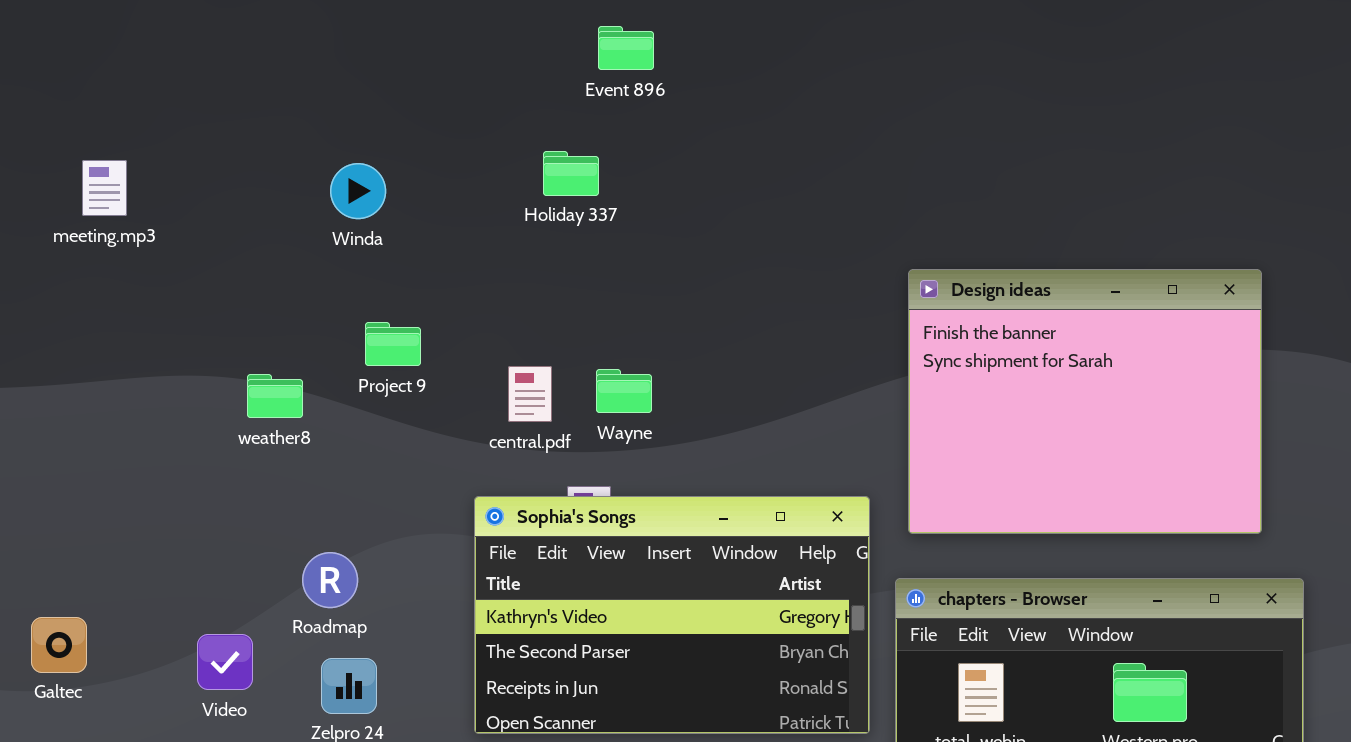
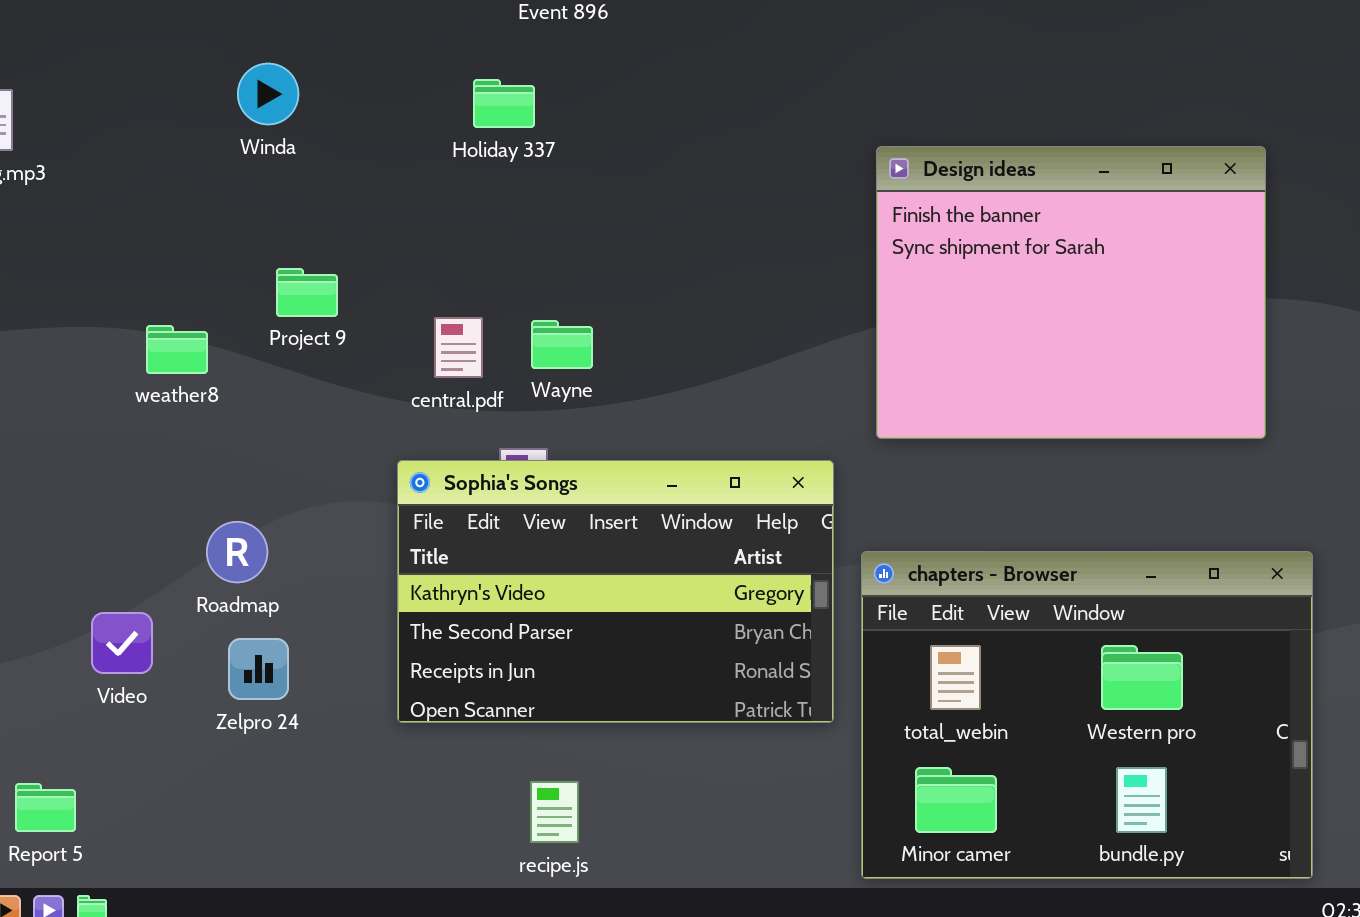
Winda: [330,163,386,219] -> [237,63,299,125], moved
Design ideas: [908,269,1262,534] -> [876,146,1266,439], moved

